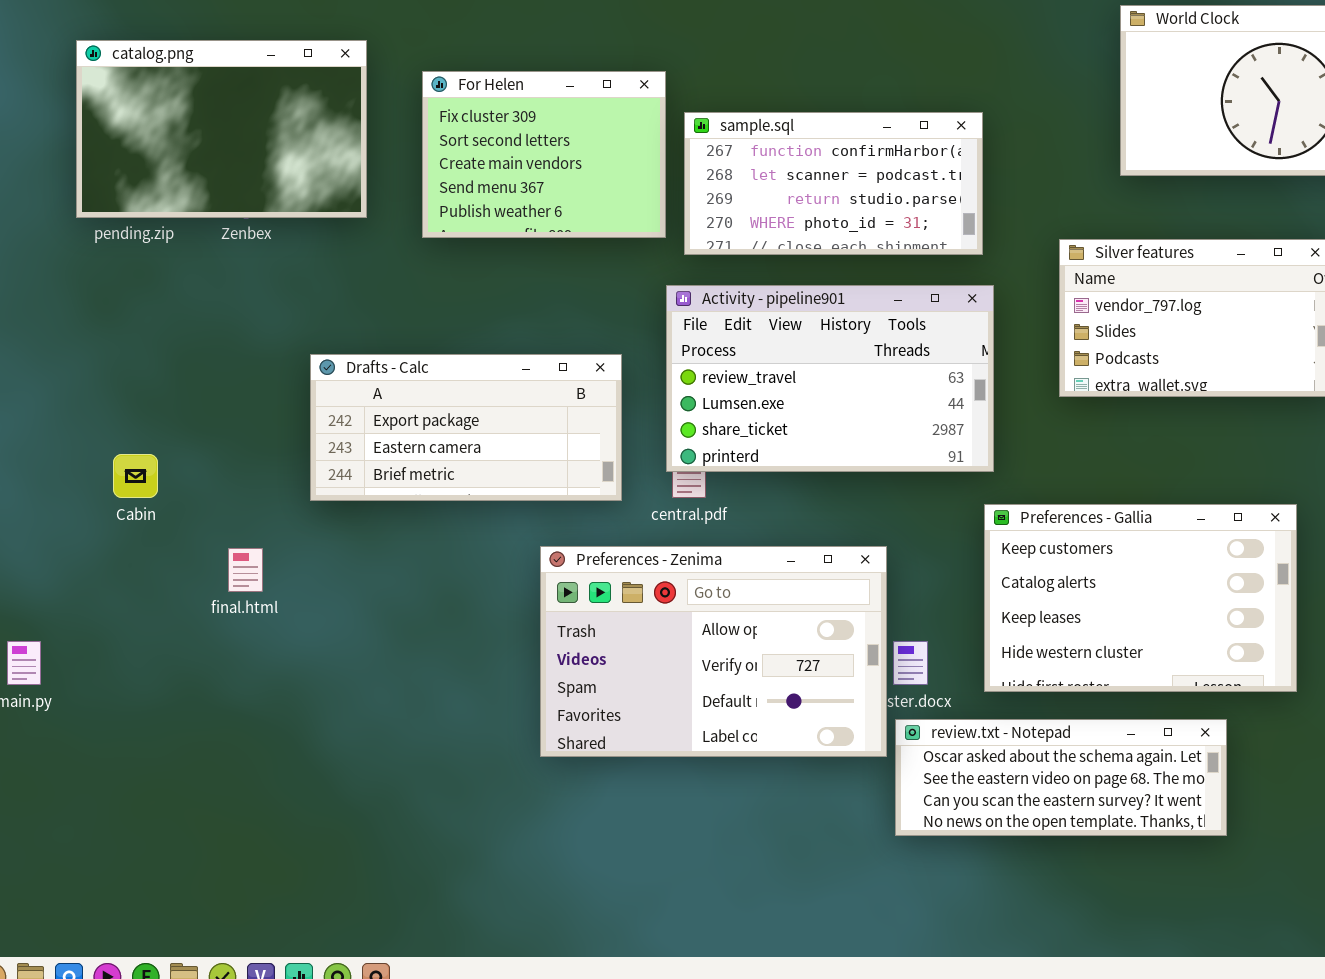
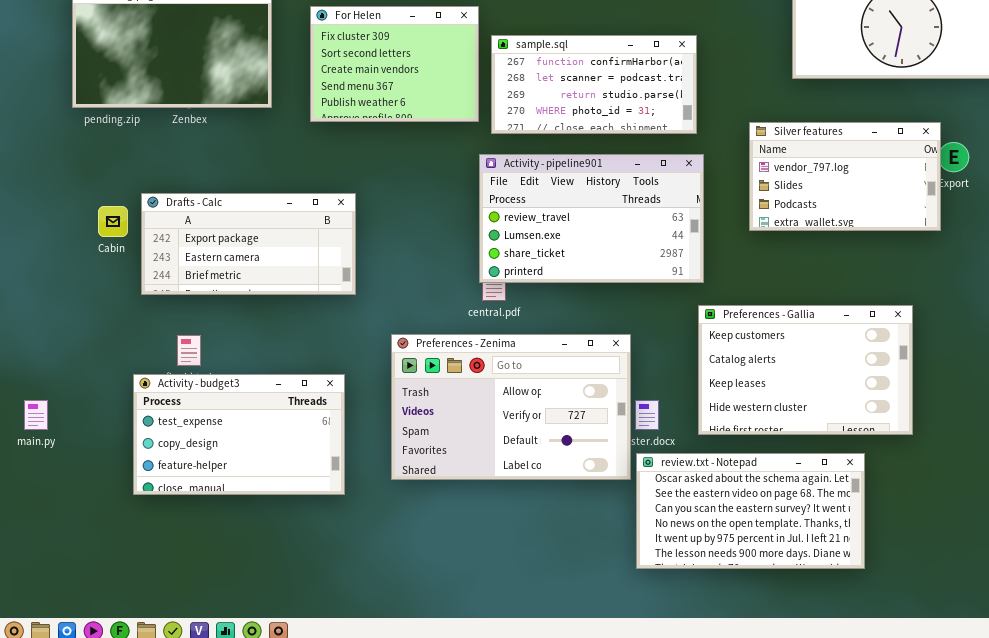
Drafts - Calc: [310,354,622,501] -> [141,193,356,295], moved
Cabin: [113,454,158,498] -> [98,206,128,237], moved
Activity - budget3: none -> [133,374,345,495], opened
review.txt - Notepad: [895,719,1227,836] -> [636,453,865,569], resized

